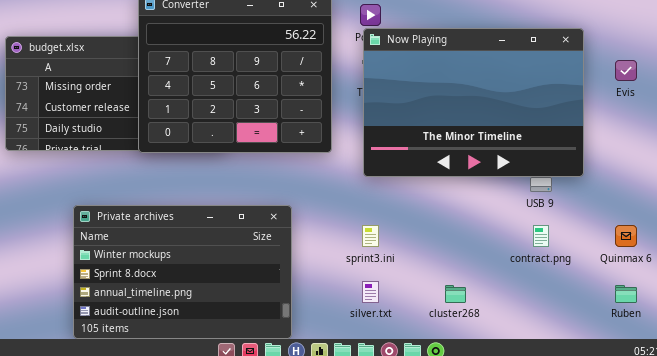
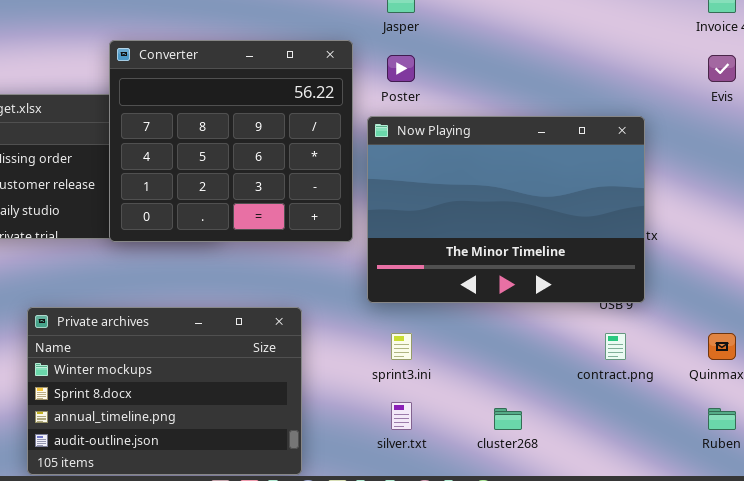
Now Playing: [363,28,584,177] -> [367,116,645,303], moved
Evis: [615,60,637,81] -> [708,55,736,82], moved

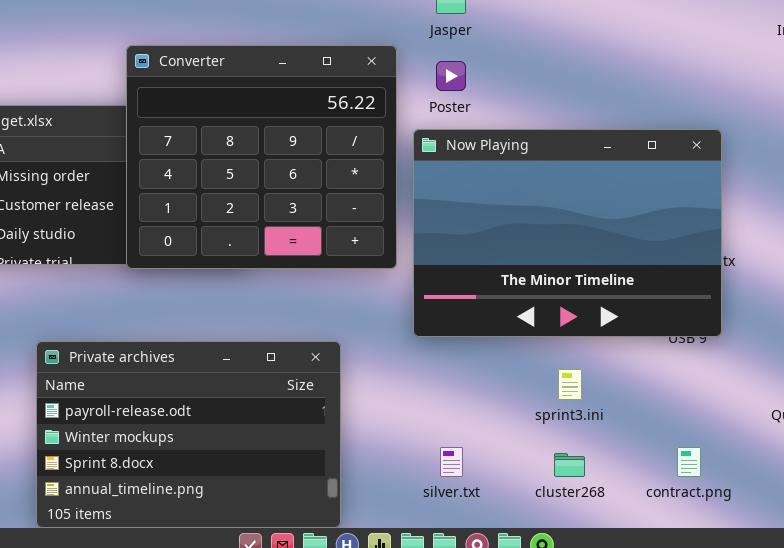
Private archives: [27,307,302,475] -> [36,341,341,528], scrolled up 1 row
sprint3.ini: [391,333,412,360] -> [558,369,582,400], moved
contract.png: [605,333,626,360] -> [677,447,701,477], moved

